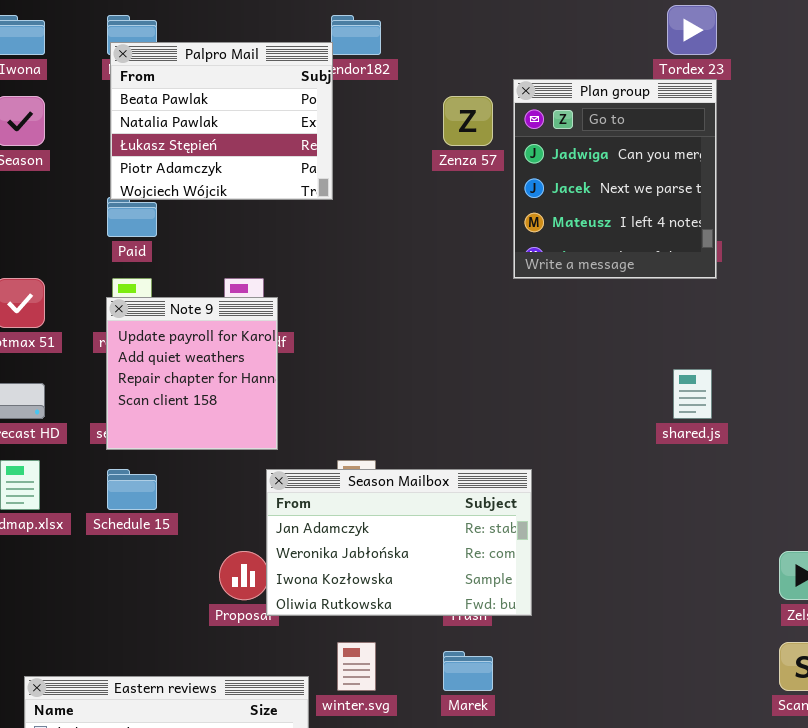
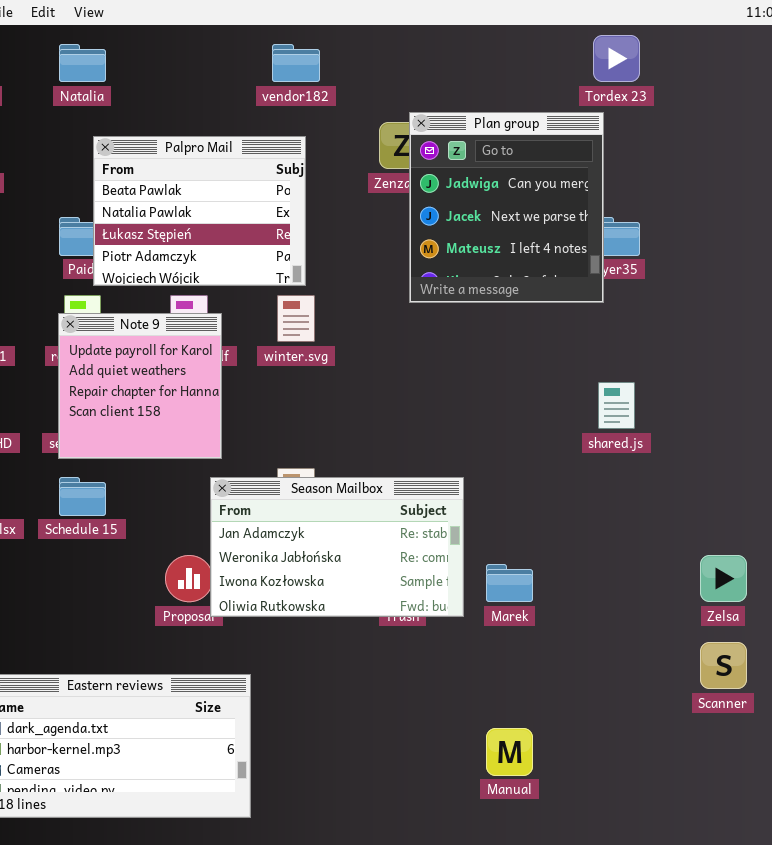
Palpro Mail: [110,42,333,200] -> [93,136,306,286], moved
Plan group: [513,79,717,279] -> [409,112,604,303], moved
winter.svg: [337,642,376,691] -> [277,295,315,342], moved
Marek: [443,651,493,691] -> [486,564,533,602], moved

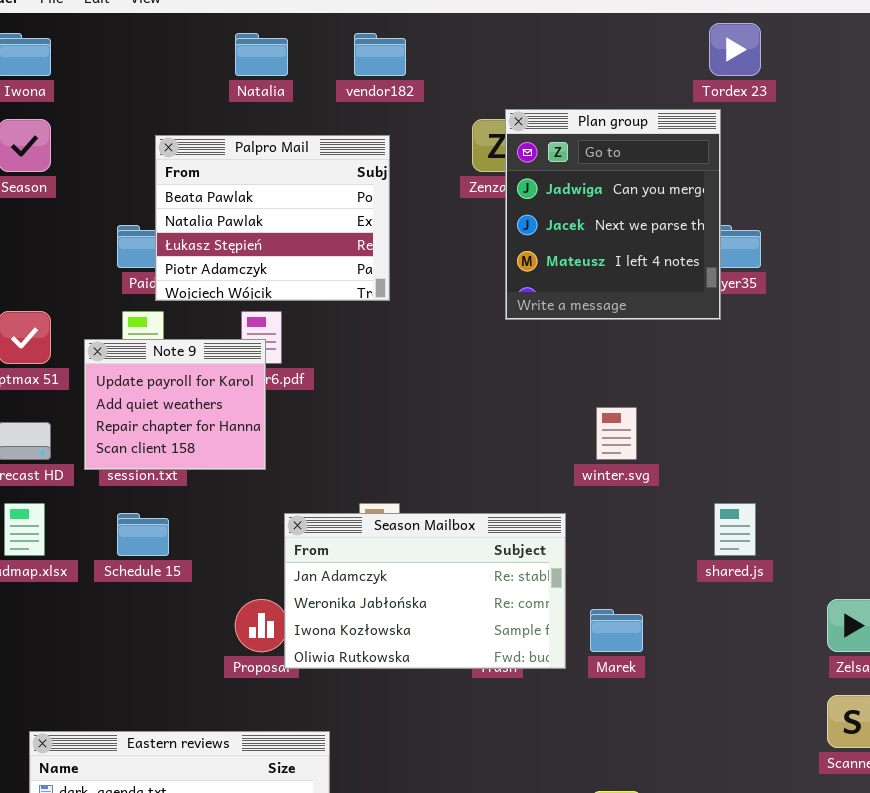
Natalia: [59,44,106,82] -> [235,33,288,76], moved
winter.svg: [277,295,315,342] -> [596,407,637,460], moved
Note 9: [58,313,222,459] -> [84,339,266,470], moved, resized
shared.js: [598,382,635,429] -> [714,503,756,556], moved

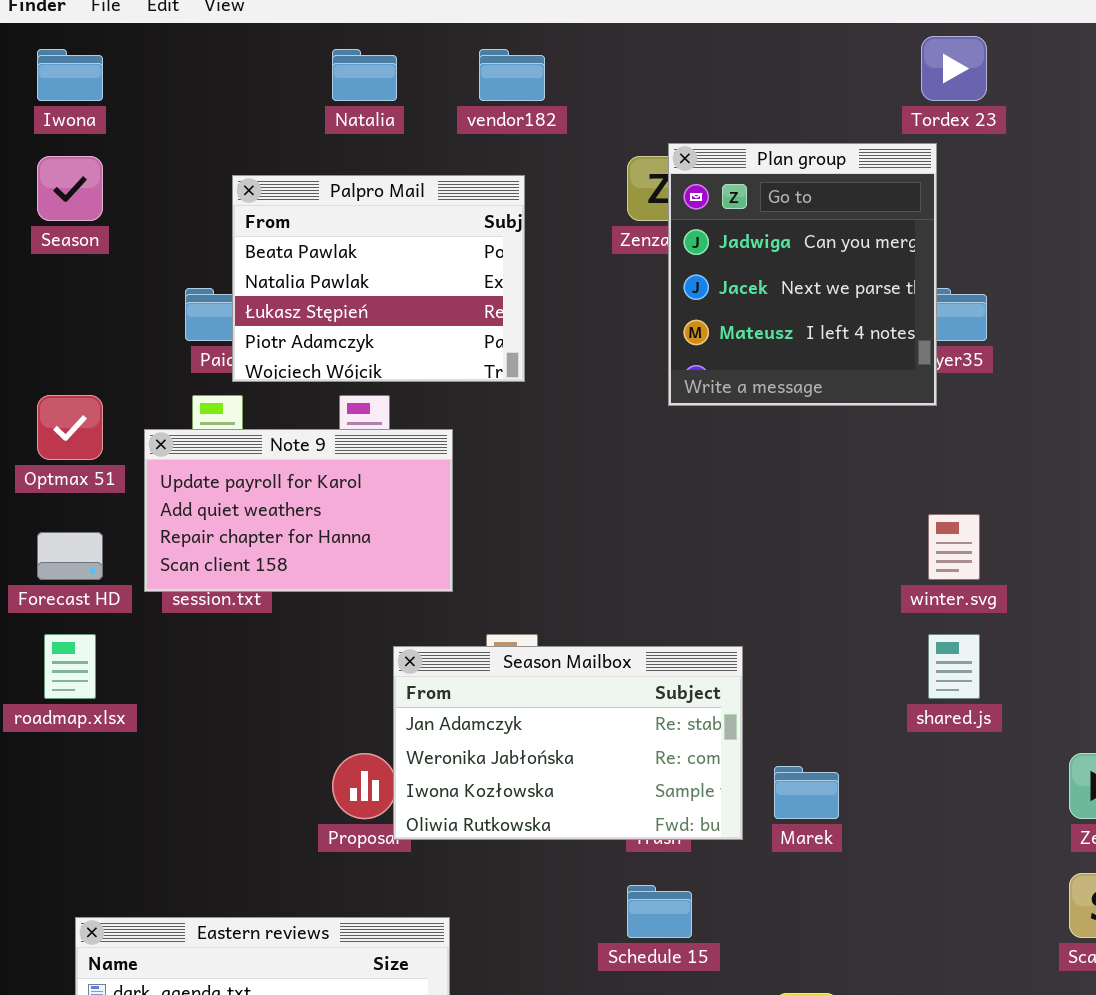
Note 9: [84,339,266,470] -> [144,429,453,592], resized
winter.svg: [596,407,637,460] -> [928,514,980,580], moved
Schedule 15: [117,513,169,556] -> [627,885,692,938], moved

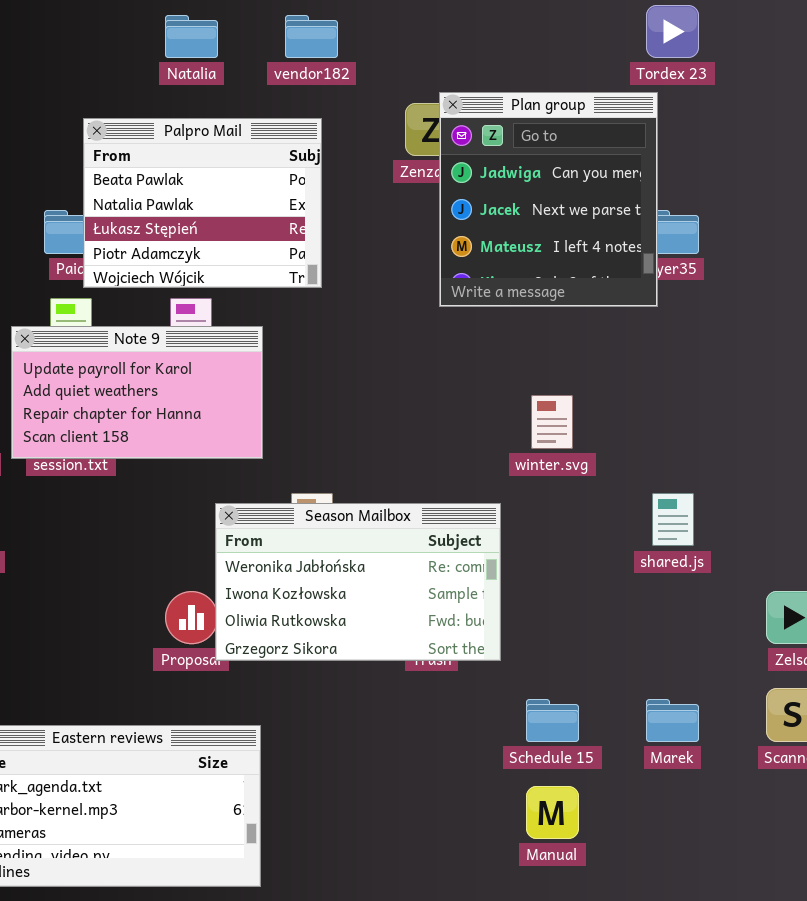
winter.svg: [928,514,980,580] -> [531,395,573,449], moved
Season Mailbox: [393,646,743,840] -> [215,503,501,661], scrolled down 1 row
Marek: [774,766,839,819] -> [646,699,699,742], moved
Schedule 15: [627,885,692,938] -> [526,699,579,742], moved

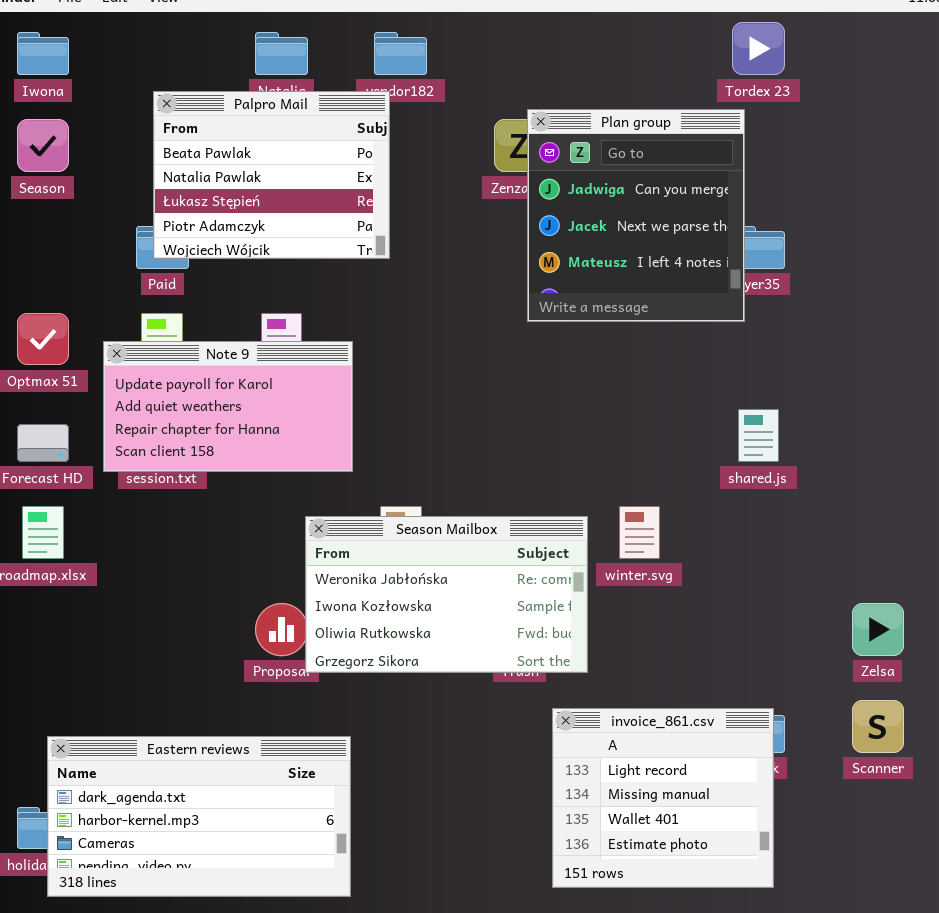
Palpro Mail: [83,118,322,288] -> [153,91,390,259], moved
winter.svg: [531,395,573,449] -> [619,506,660,559], moved
shared.js: [652,493,694,546] -> [738,409,779,462], moved
invoice_861.csv: none -> [552,708,774,888], opened

